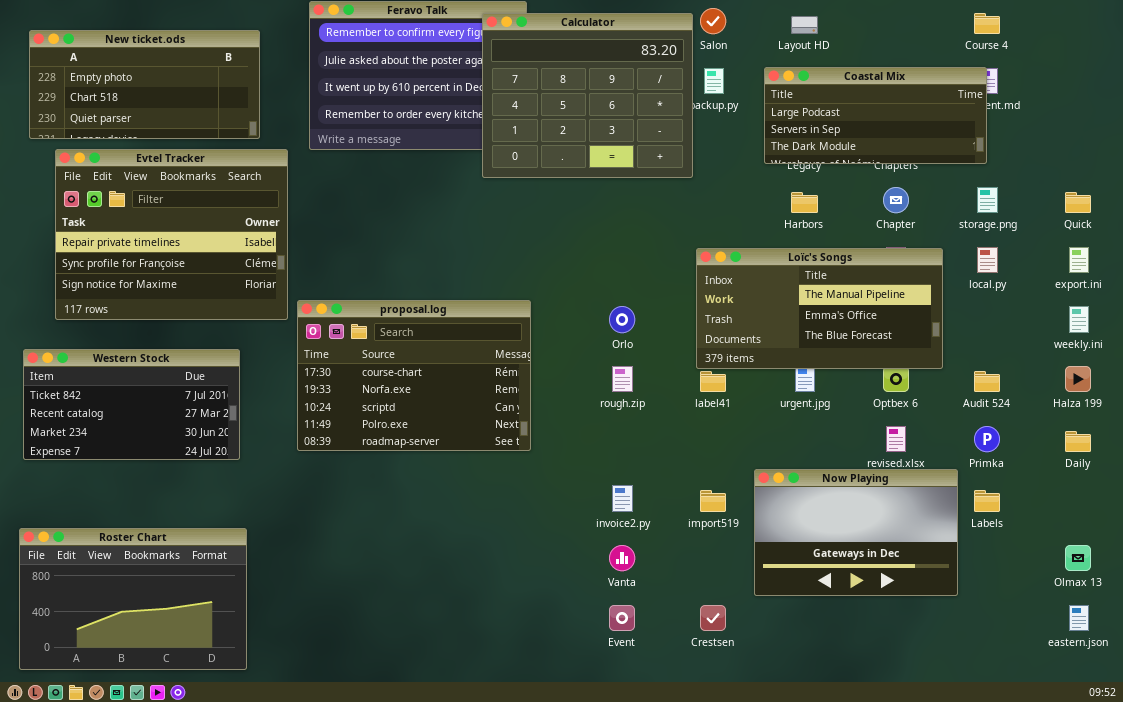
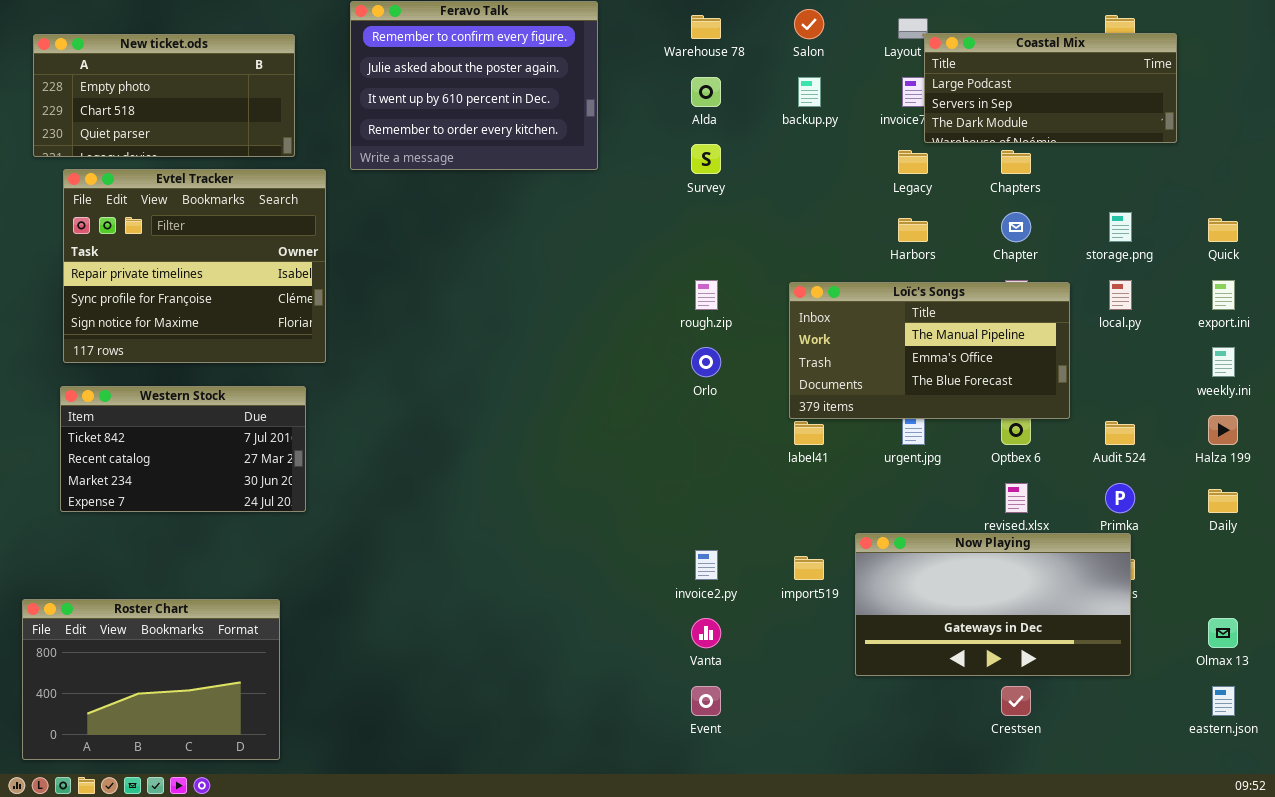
Calculator: [482,13,693,178] -> none, closed
Coastal Mix: [764,67,987,164] -> [924,33,1177,143], moved
proposal.log: [297,300,531,451] -> none, closed
Western Stock: [23,349,240,460] -> [60,386,306,512], moved
rough.zip: [612,366,633,392] -> [695,280,718,310], moved
Now Playing: [754,469,958,596] -> [855,533,1131,676], resized
Crestsen: [700,605,726,631] -> [1001,686,1031,716], moved

